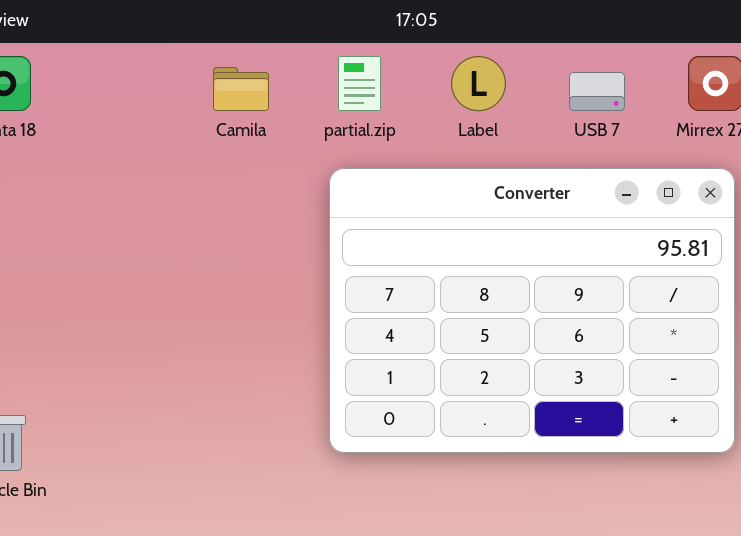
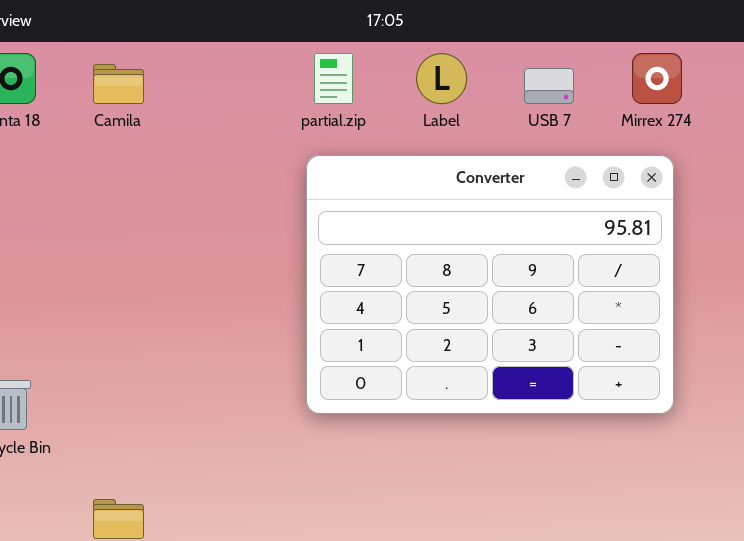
Camila: [213,67,269,111] -> [93,64,144,104], moved

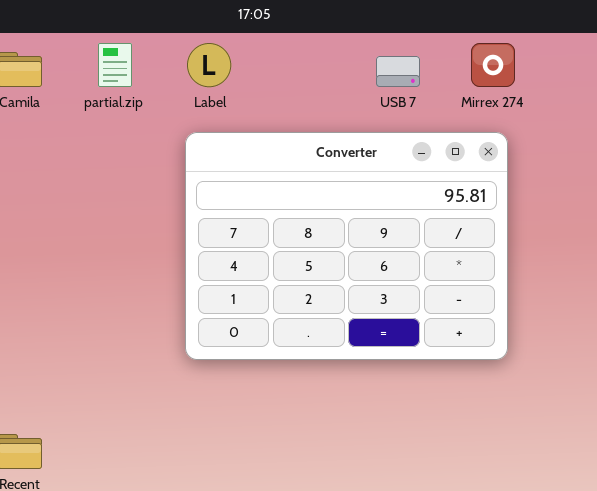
partial.zip: [314,53,353,104] -> [98,43,132,87], moved
Label: [416,53,467,104] -> [187,43,231,87], moved

